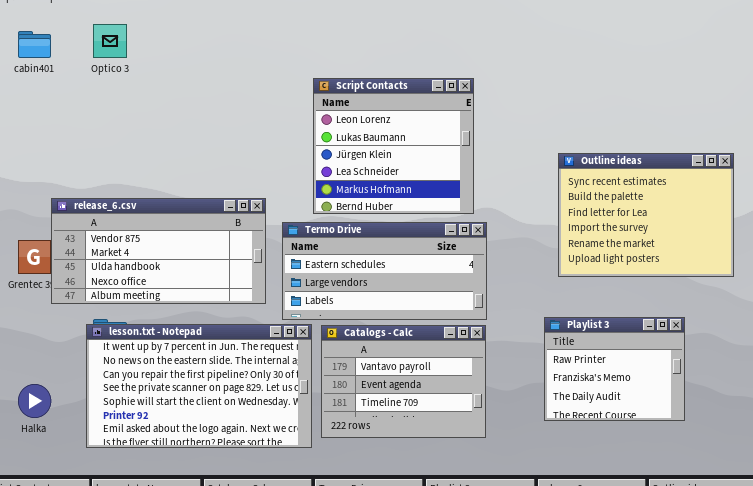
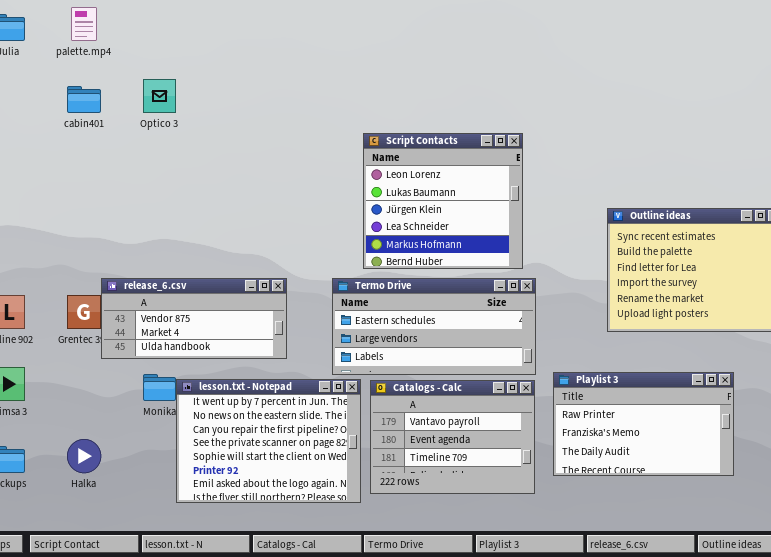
release_6.csv: [51,198,266,304] -> [101,278,287,359], resized
Playlist 3: [544,317,685,421] -> [553,372,734,476], resized
lesson.txt - Notepad: [86,324,312,448] -> [176,379,361,503], resized

